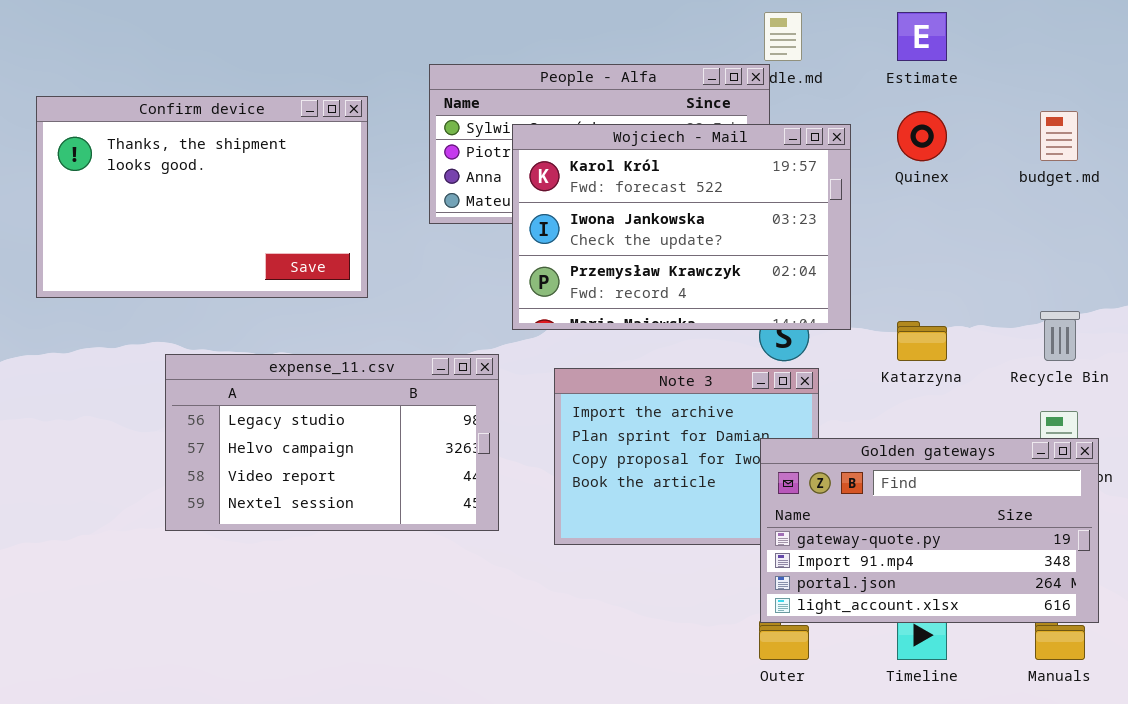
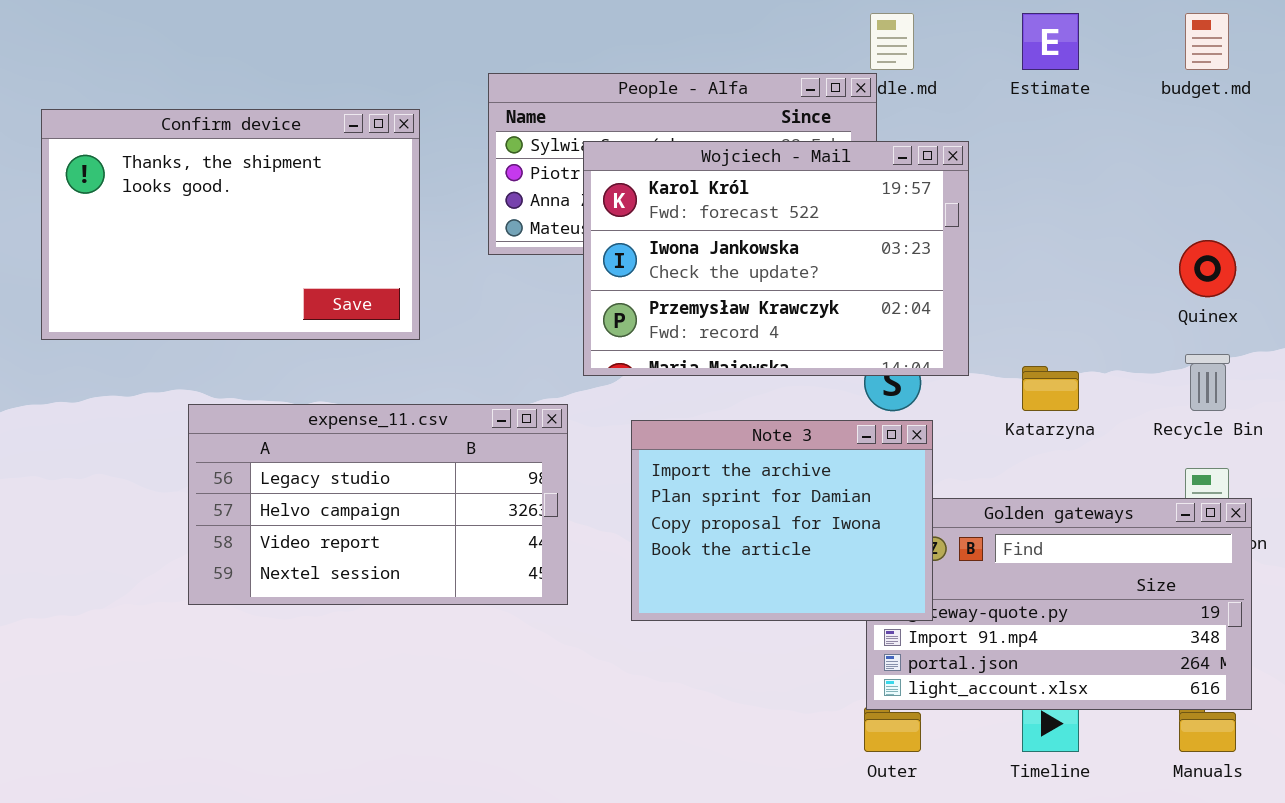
Quinex: [897,111,947,161] -> [1179,240,1236,297], moved
budget.md: [1040,111,1078,161] -> [1185,13,1229,70], moved
Note 3: [554,368,819,545] -> [631,420,933,621], raised

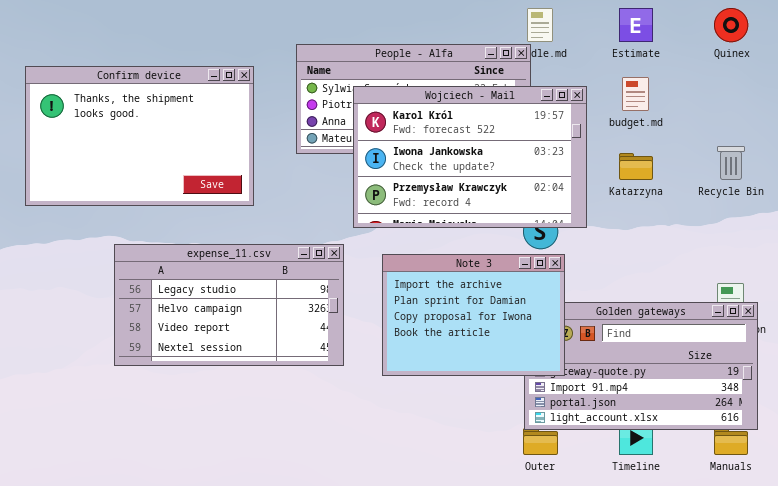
budget.md: [1185,13,1229,70] -> [622,77,649,111], moved
Quinex: [1179,240,1236,297] -> [714,8,748,42], moved
Recycle Bin: [1185,354,1230,411] -> [717,146,745,180], moved
Katarzyna: [1022,366,1079,411] -> [619,153,653,180], moved

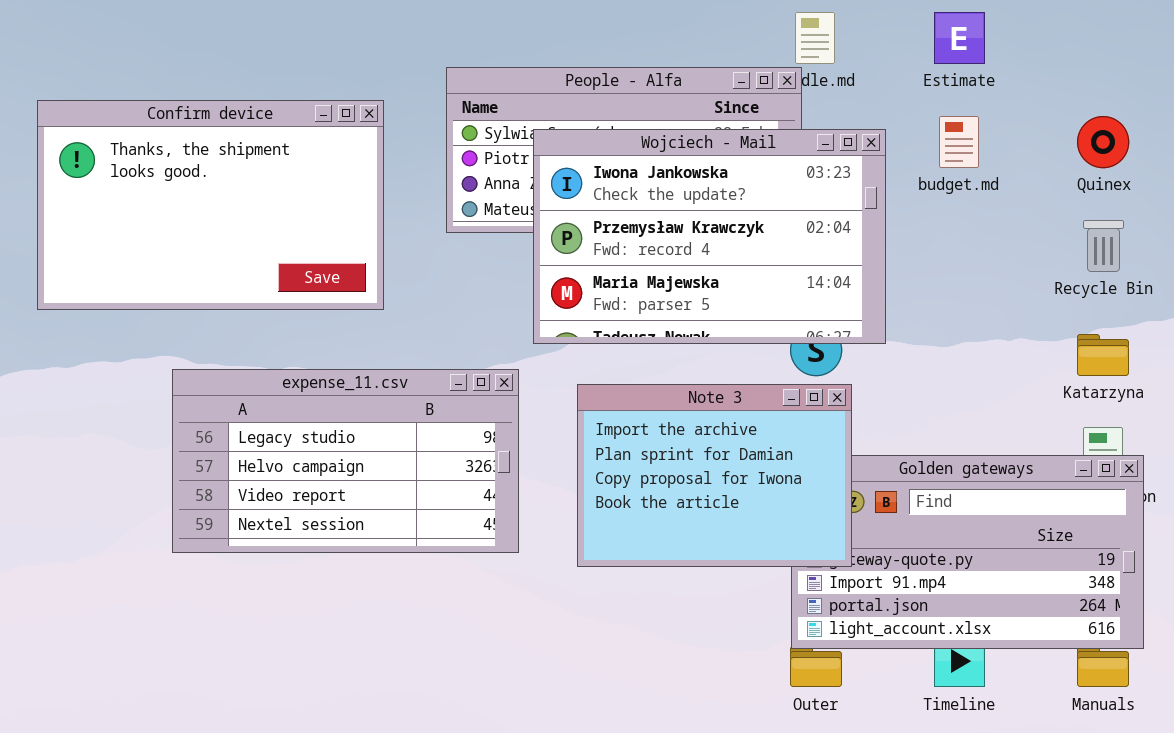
Quinex: [714,8,748,42] -> [1077,116,1129,168], moved
Wojciech - Mail: [353,86,587,228] -> [533,129,886,344], scrolled down 1 row
Katarzyna: [619,153,653,180] -> [1077,334,1129,376], moved

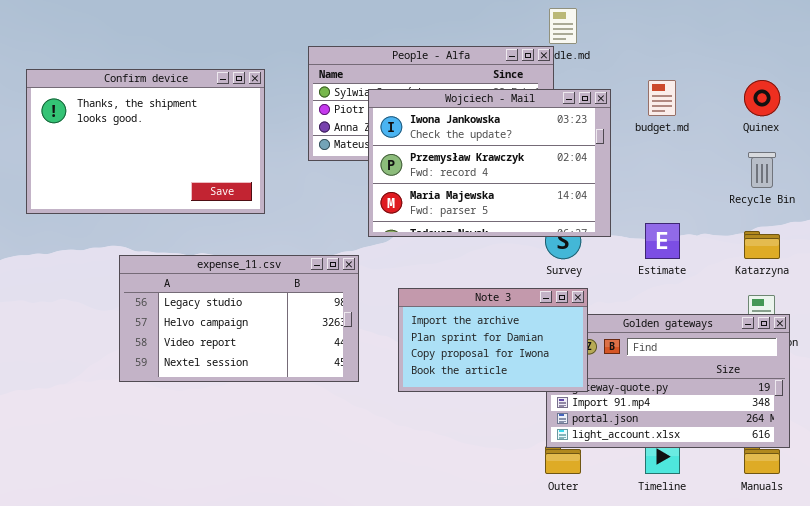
Estimate: [934,12,985,64] -> [645,223,680,259], moved
Note 3: [577,384,852,567] -> [398,288,588,392], resized

